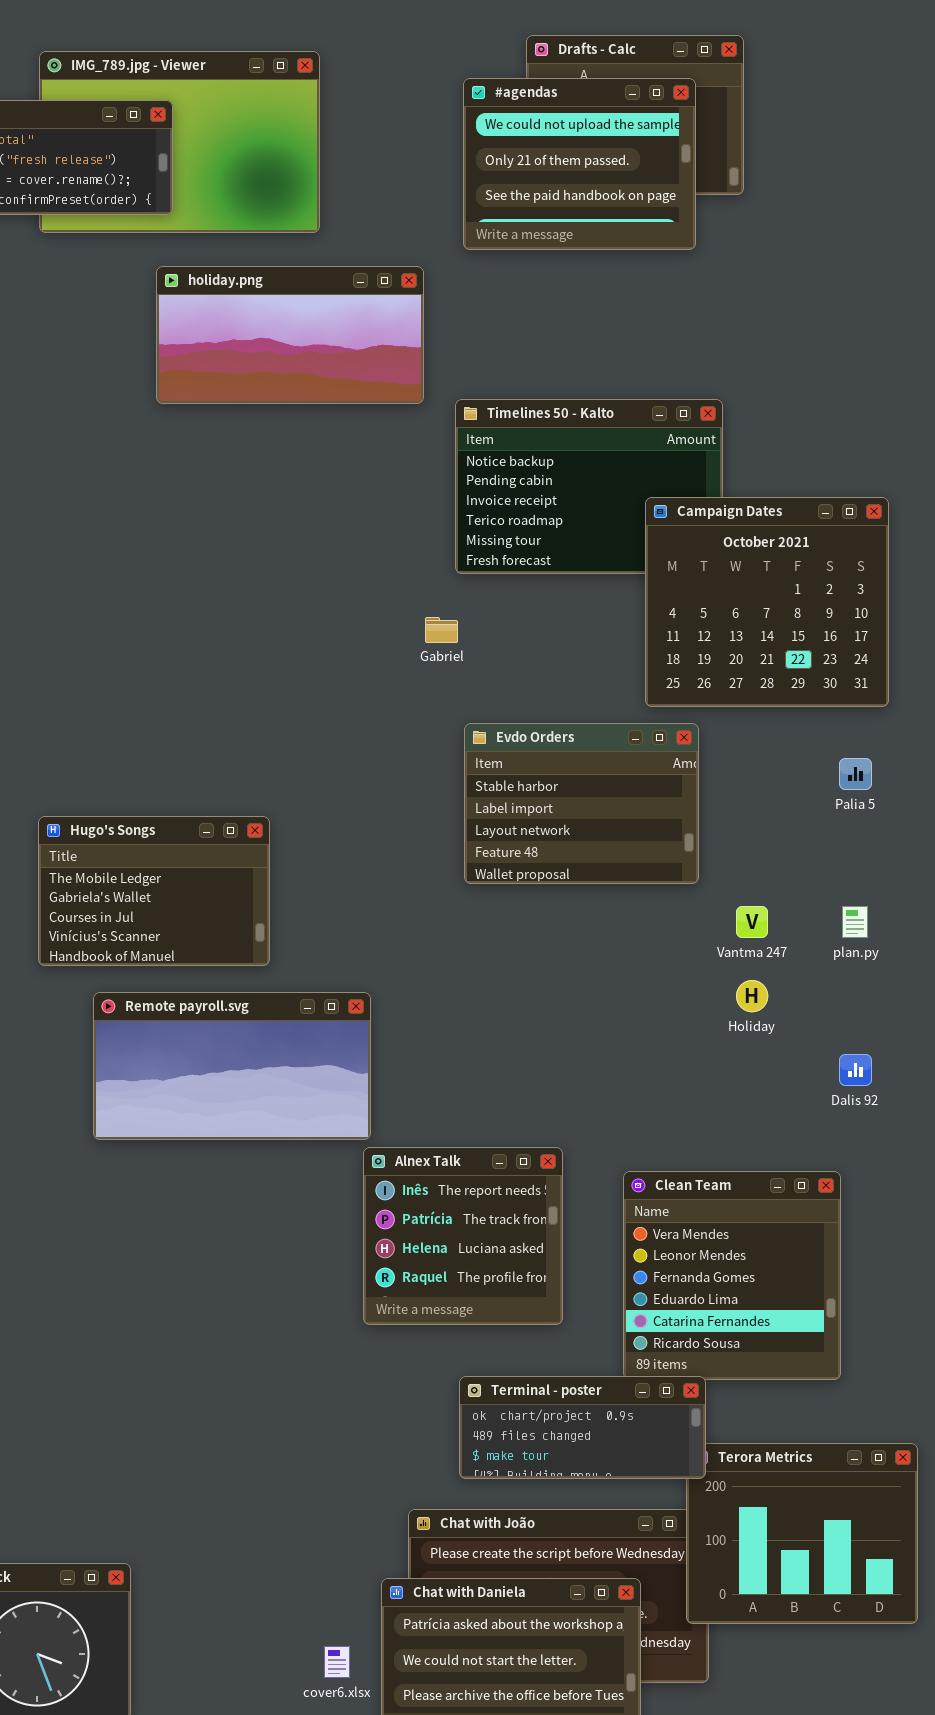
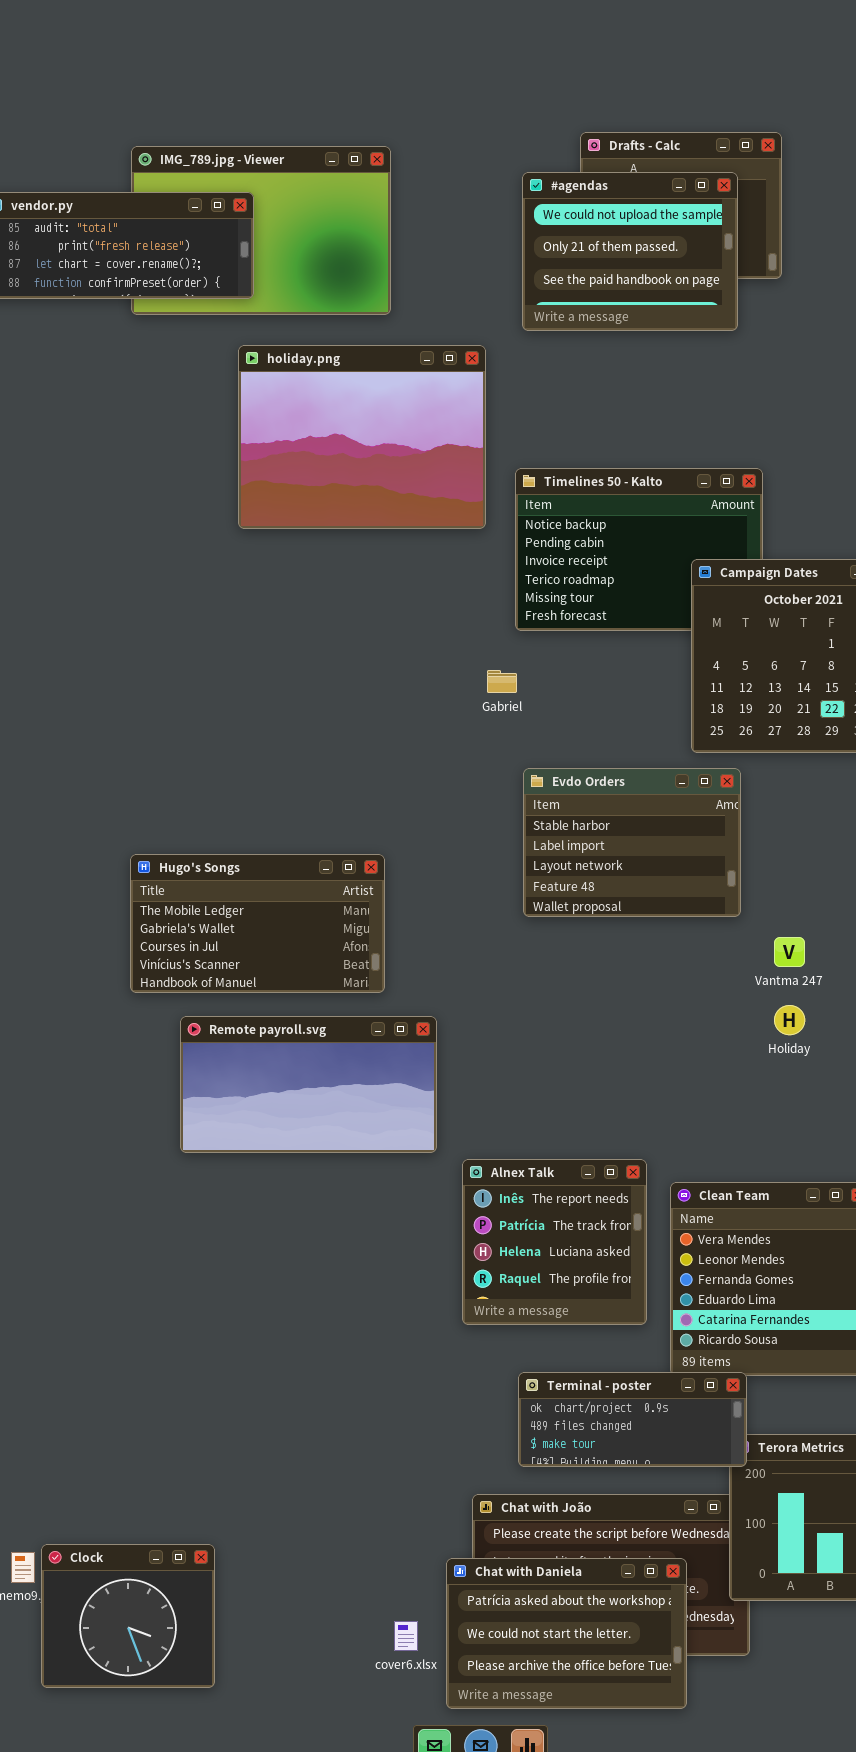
holiday.png: [156,266,424,404] -> [238,345,486,529], resized
Hugo's Songs: [38,816,270,966] -> [130,854,385,993], resized
Alnex Talk: [363,1147,563,1325] -> [462,1159,647,1325], moved

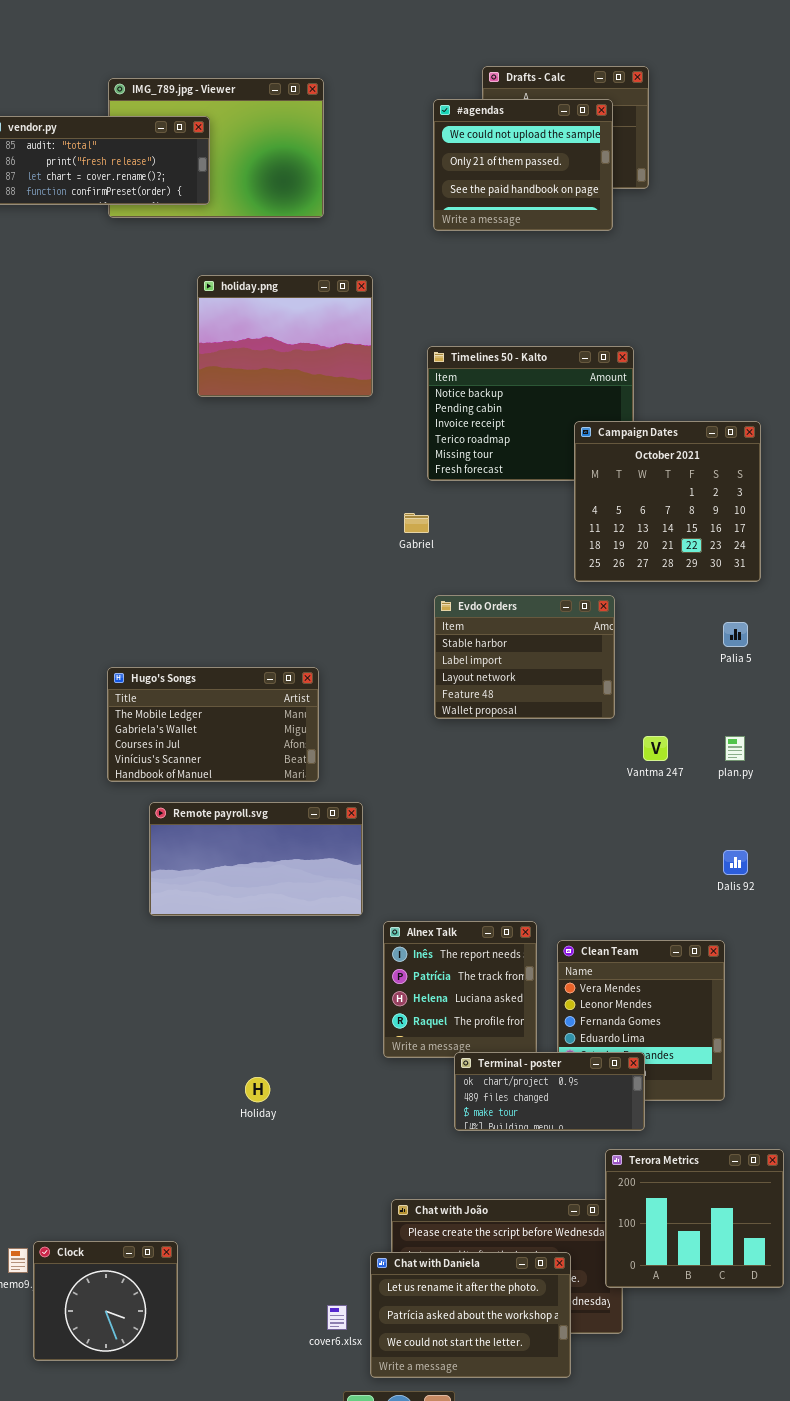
holiday.png: [238,345,486,529] -> [197,275,373,397], resized
Holiday: [774,1005,805,1035] -> [245,1077,270,1102], moved
Terminal - poster: [518,1372,747,1467] -> [454,1052,645,1131], moved
Chat with Daniela: [446,1558,687,1709] -> [370,1252,571,1378], scrolled up 1 row

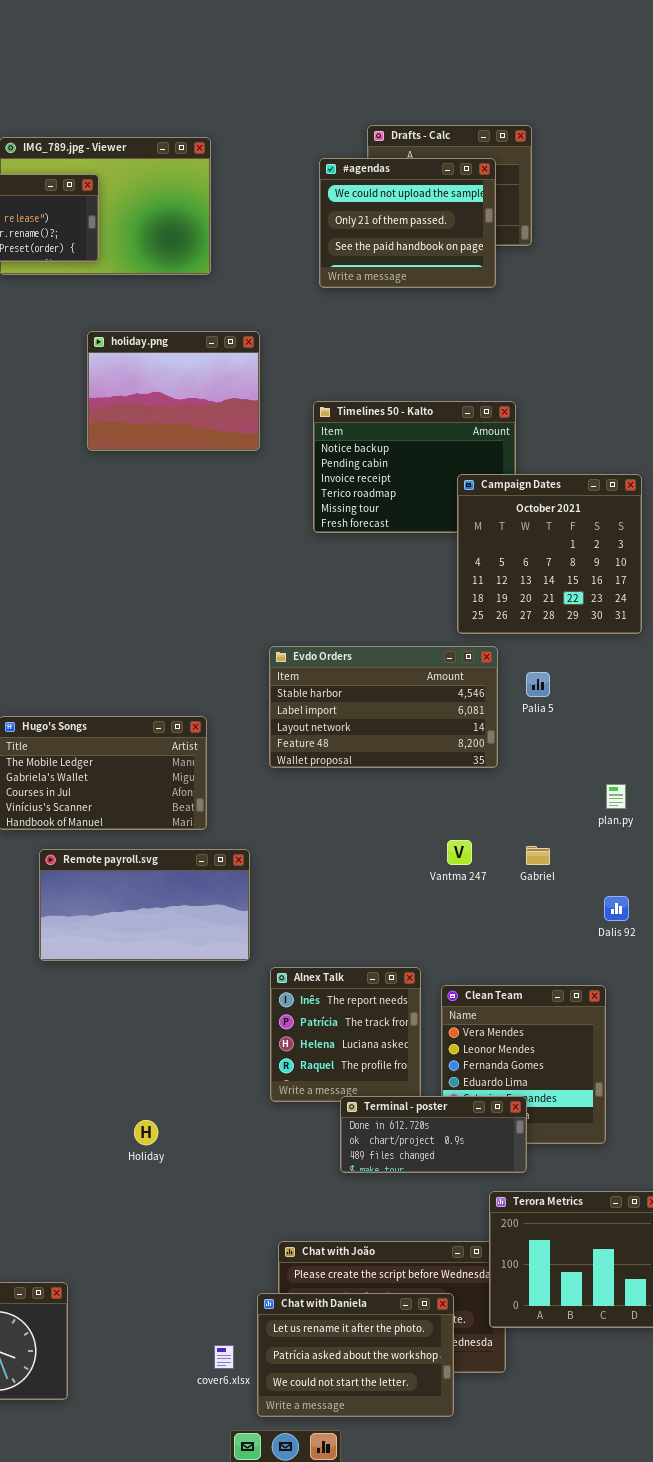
Gabriel: [404,513,429,533] -> [526,846,550,865], moved
Evdo Orders: [434,595,615,719] -> [269,646,498,768], resized
Palia 5: [723,622,748,647] -> [526,672,550,697], moved
Vantma 247: [643,736,668,761] -> [447,840,472,865], moved
Terminal - poster: [454,1052,645,1131] -> [340,1096,527,1173], scrolled up 1 row

